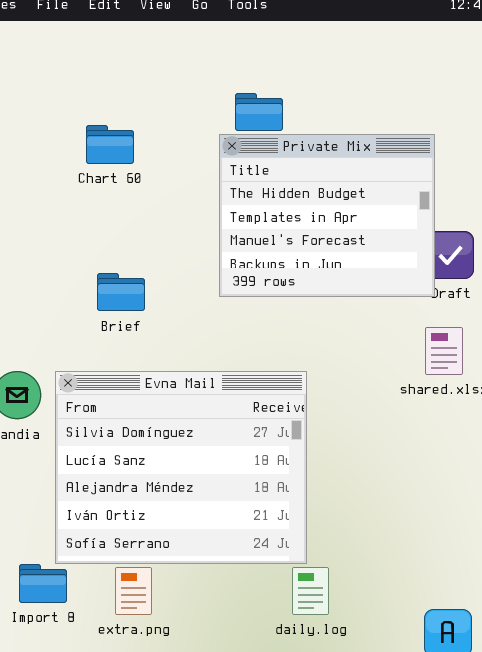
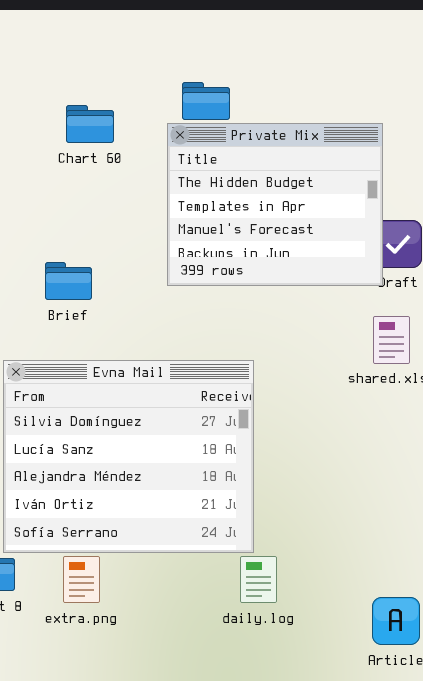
Chart 60: [86,125,134,164] -> [66,105,114,143], moved

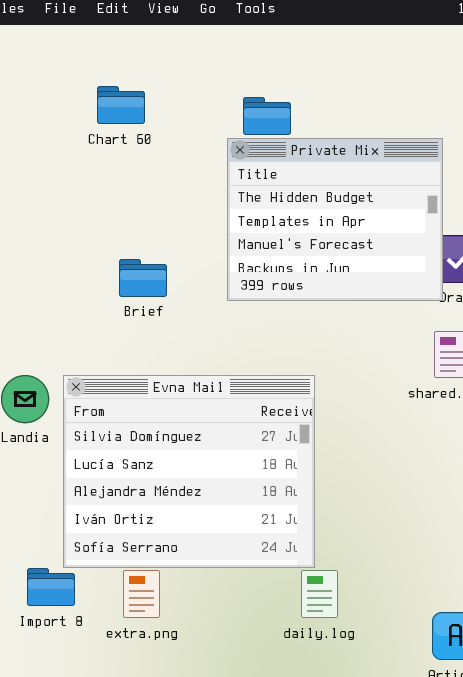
Chart 60: [66,105,114,143] -> [97,86,145,124], moved
Brief: [45,262,92,300] -> [119,259,167,297], moved

